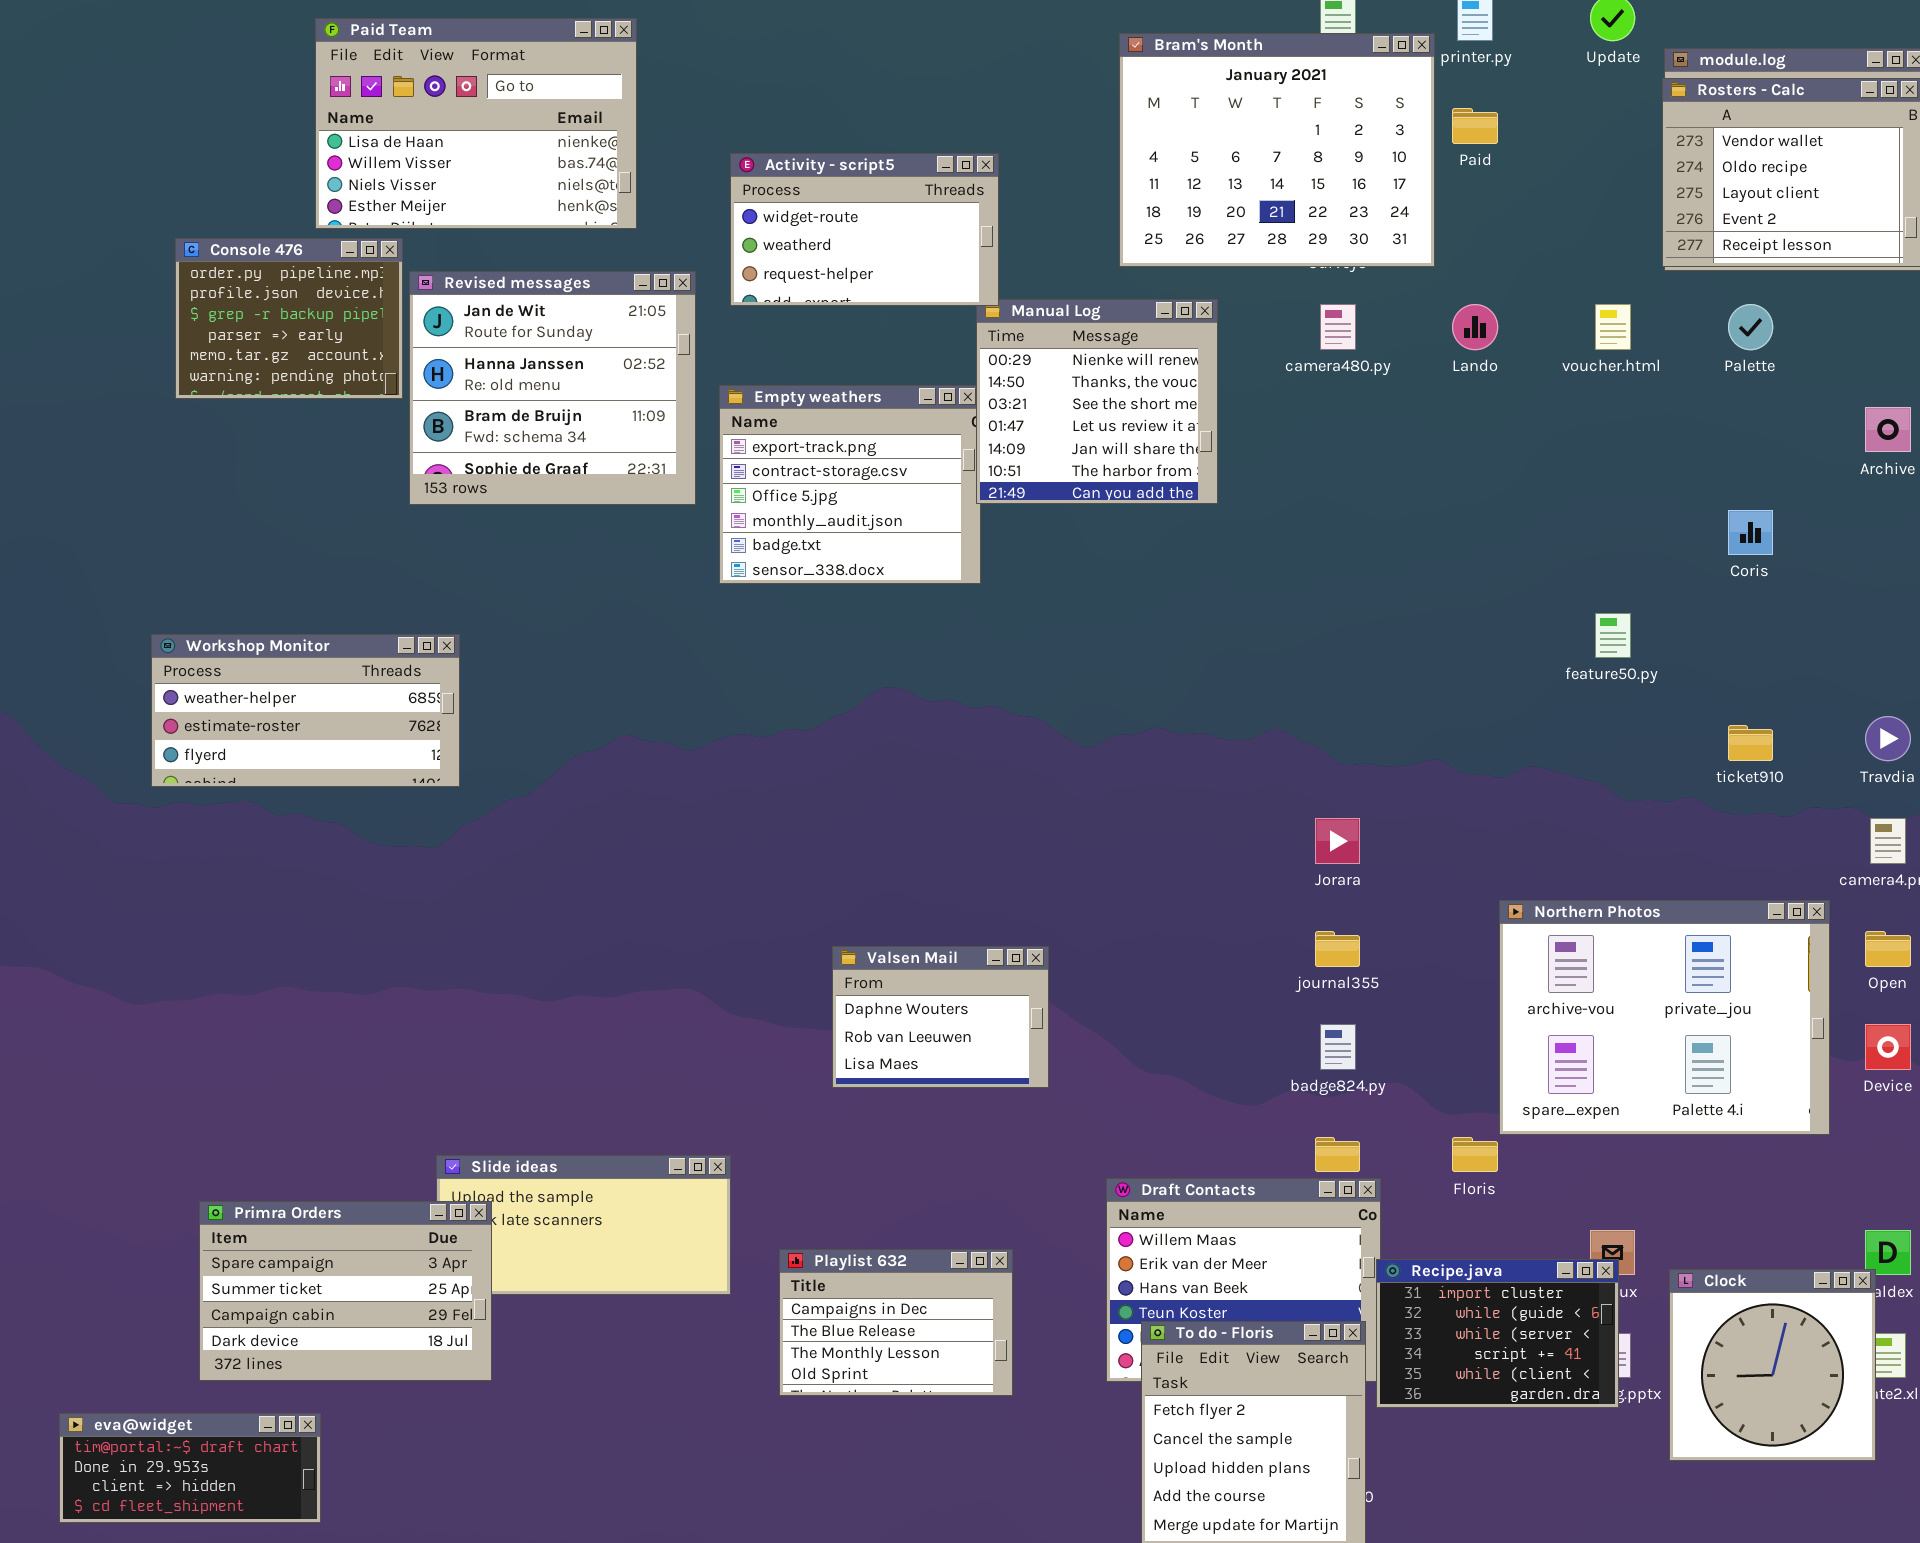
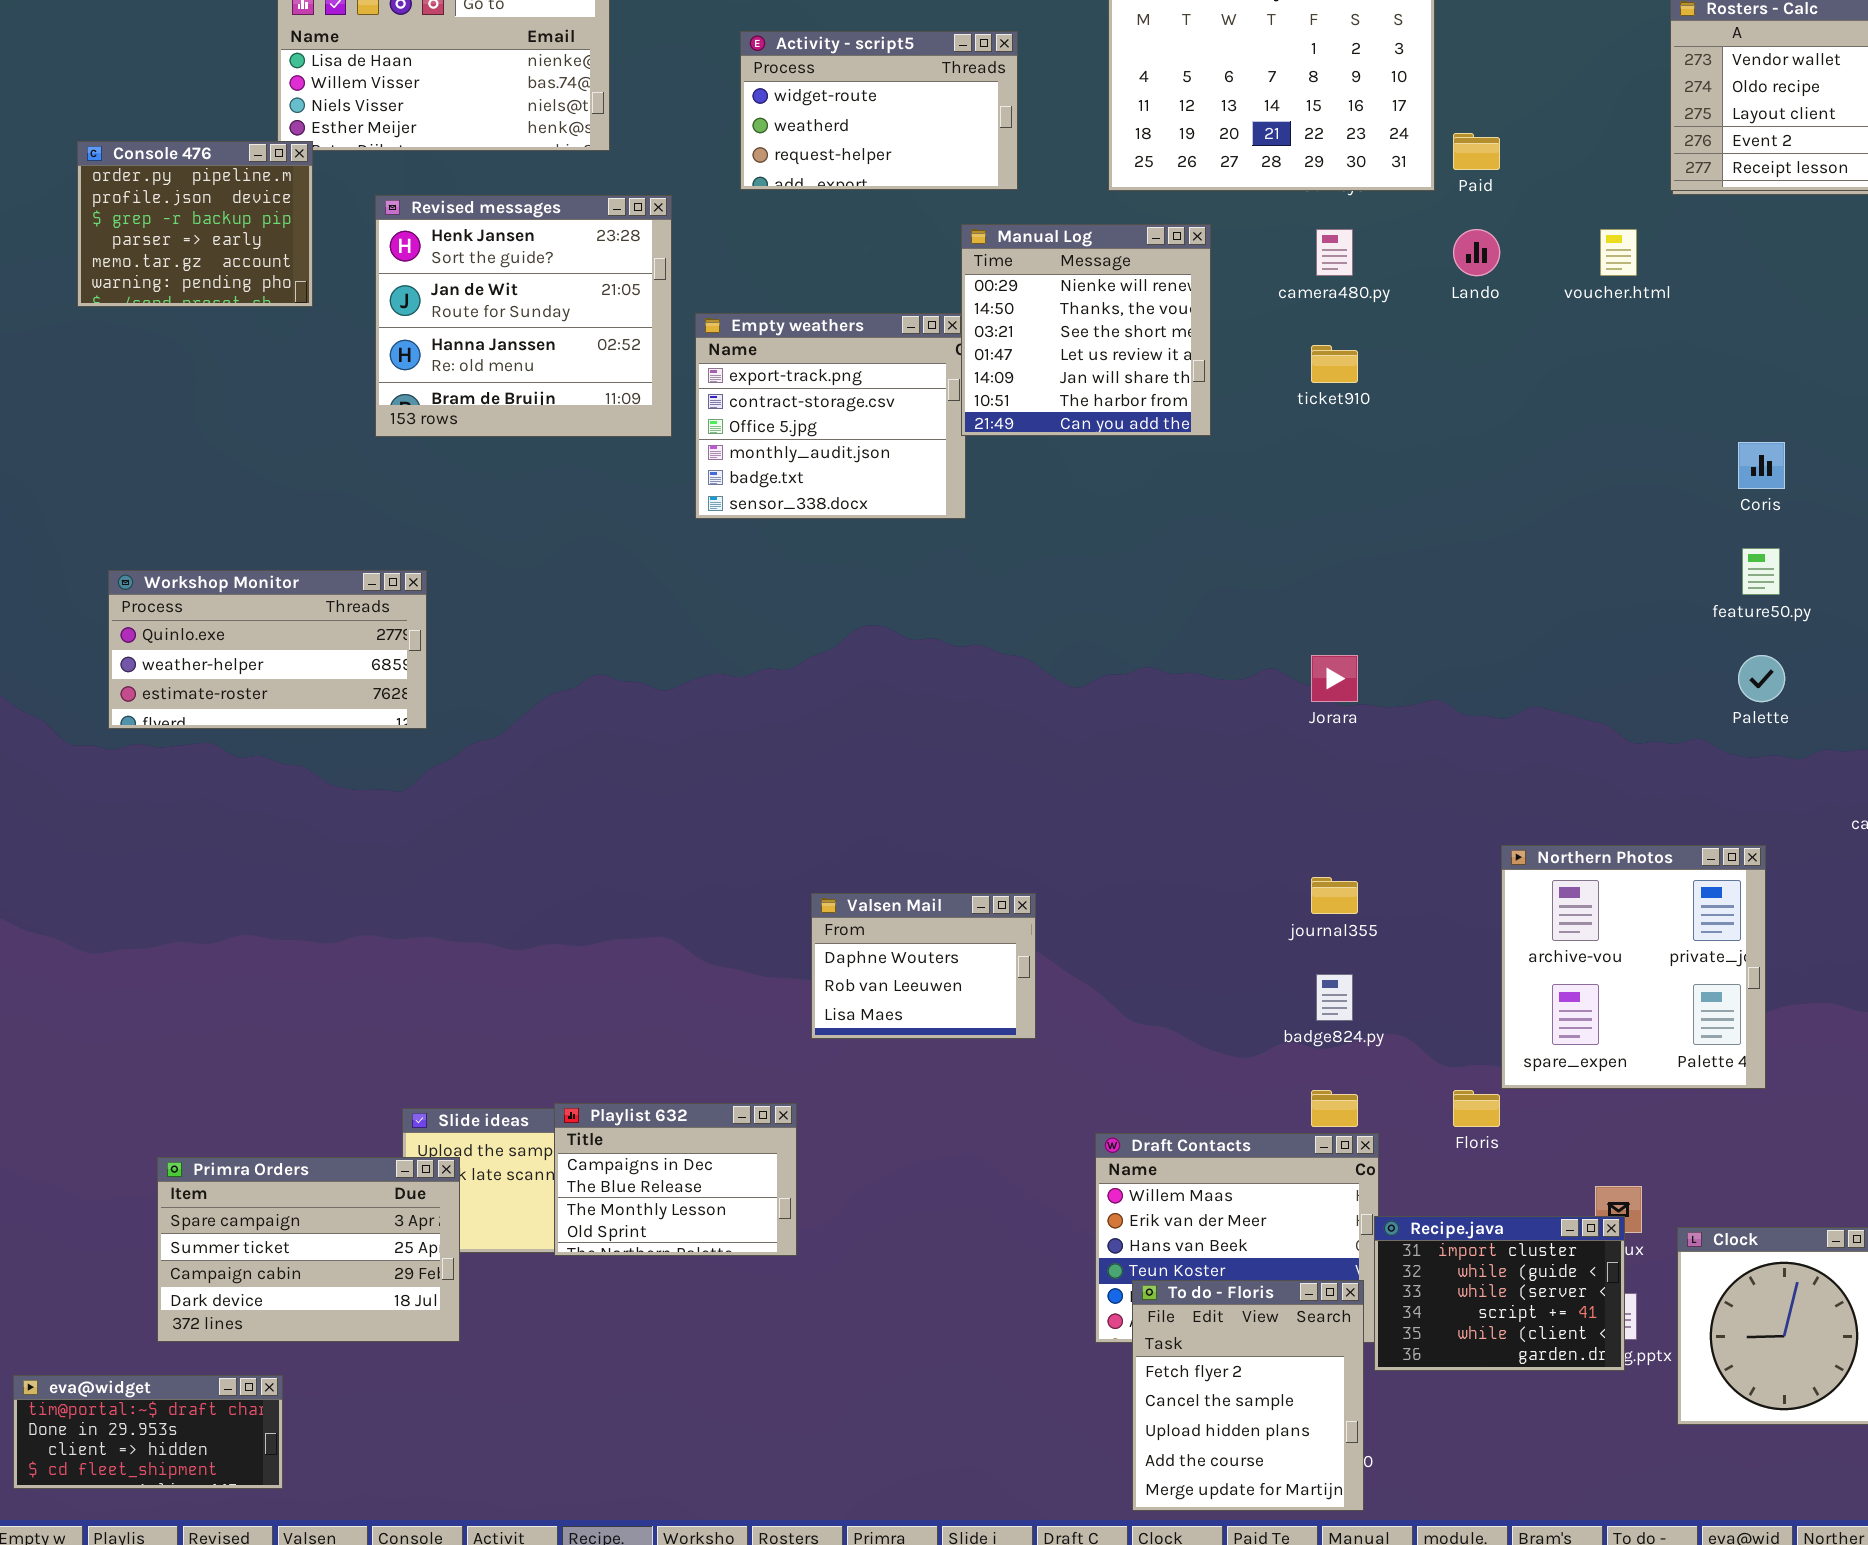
Paid: [1452,108,1498,144] -> [1453,133,1500,170], moved
Activity - script5: [730,153,999,306] -> [740,31,1018,190], moved
Console 476: [175,238,403,399] -> [77,141,313,307], moved
Revised messages: [409,271,696,505] -> [375,195,672,437], scrolled up 1 row
Palette: [1728,304,1773,350] -> [1738,655,1785,702], moved
feature50.py: [1595,613,1631,658] -> [1742,548,1780,595], moved
Workshop Monitor: [151,634,460,787] -> [108,570,427,729], scrolled up 1 row
ticket910: [1728,725,1773,761] -> [1311,345,1358,383], moved
Jorara: [1315,818,1360,864] -> [1311,655,1358,702], moved
Northern Photos: [1499,900,1830,1135] -> [1501,845,1766,1089], resized
Playlist 632: [779,1249,1013,1396] -> [554,1103,797,1256], moved

